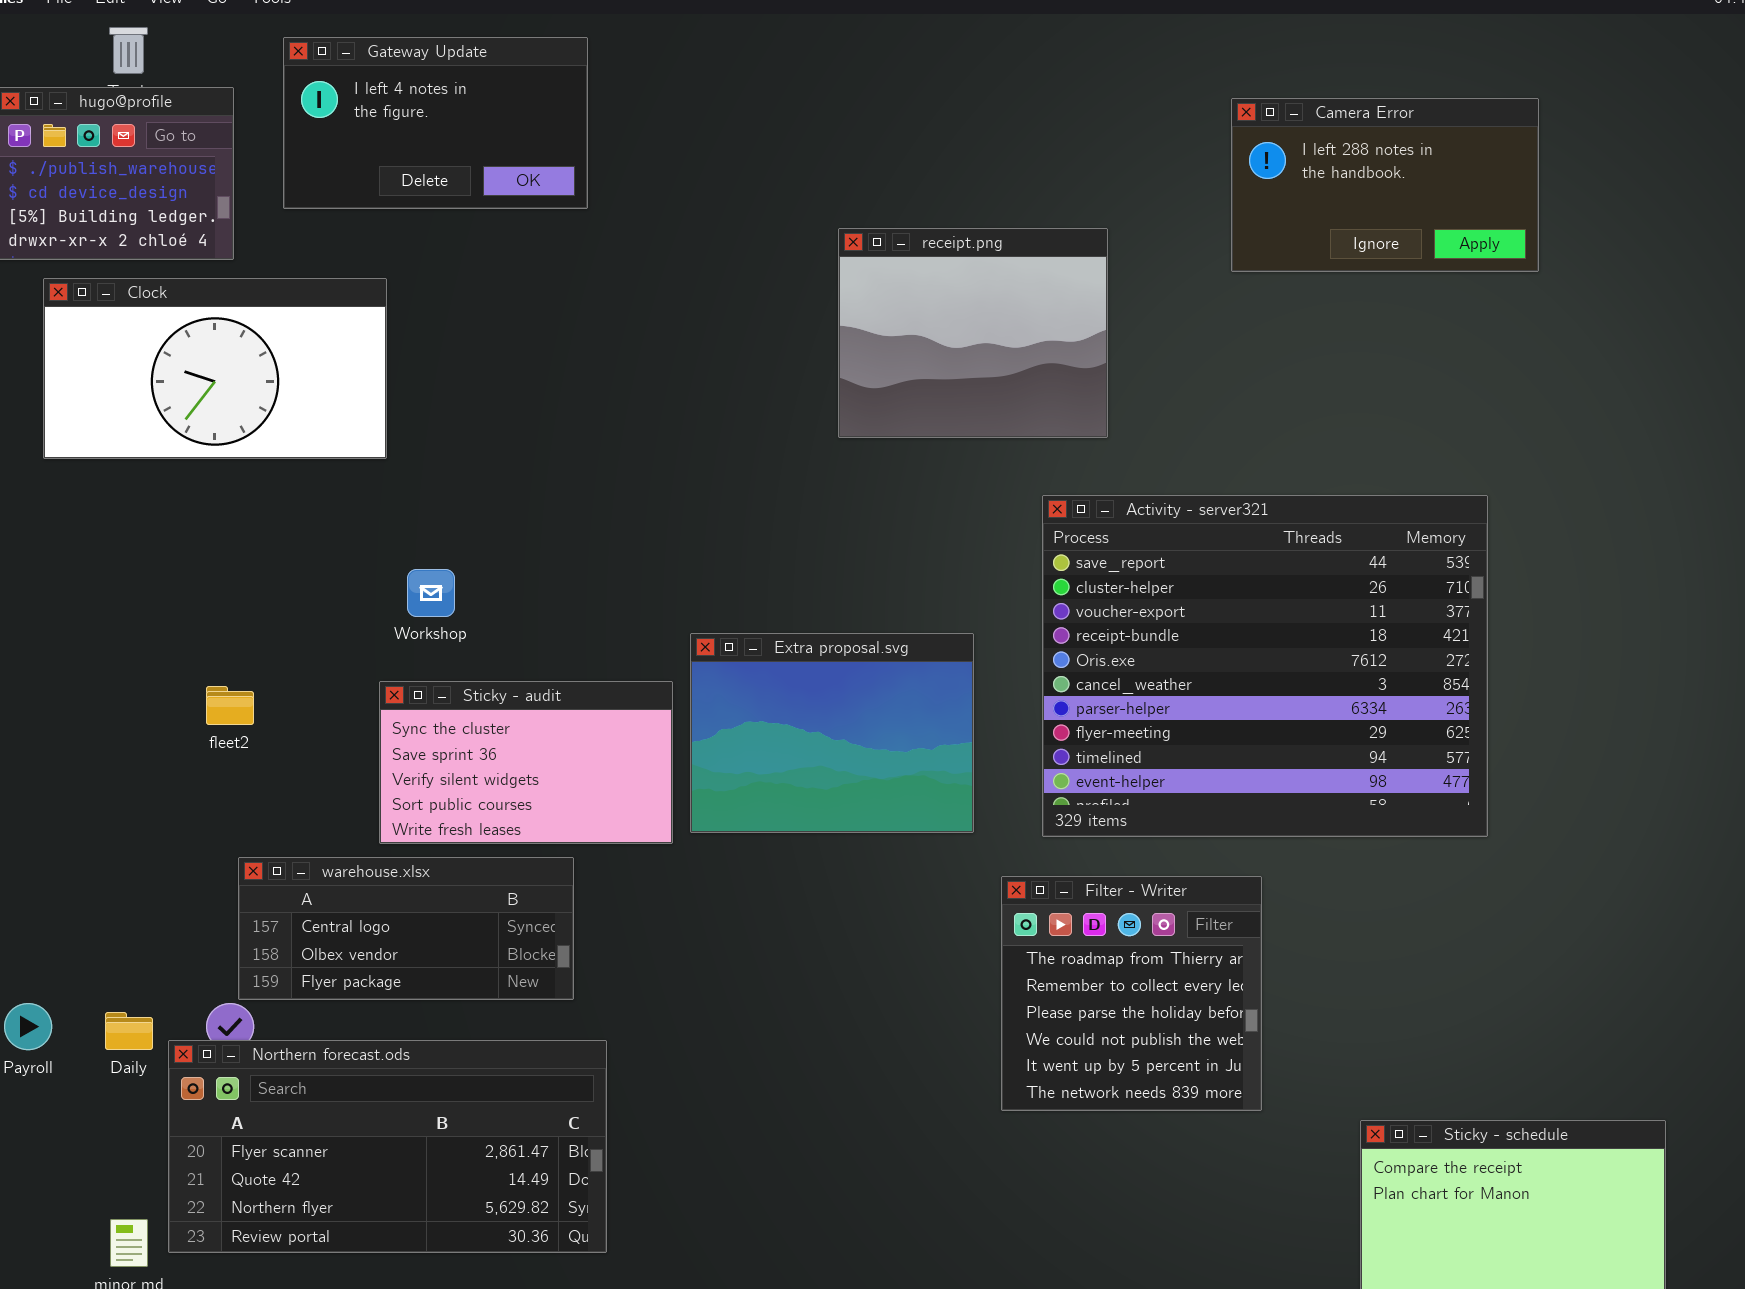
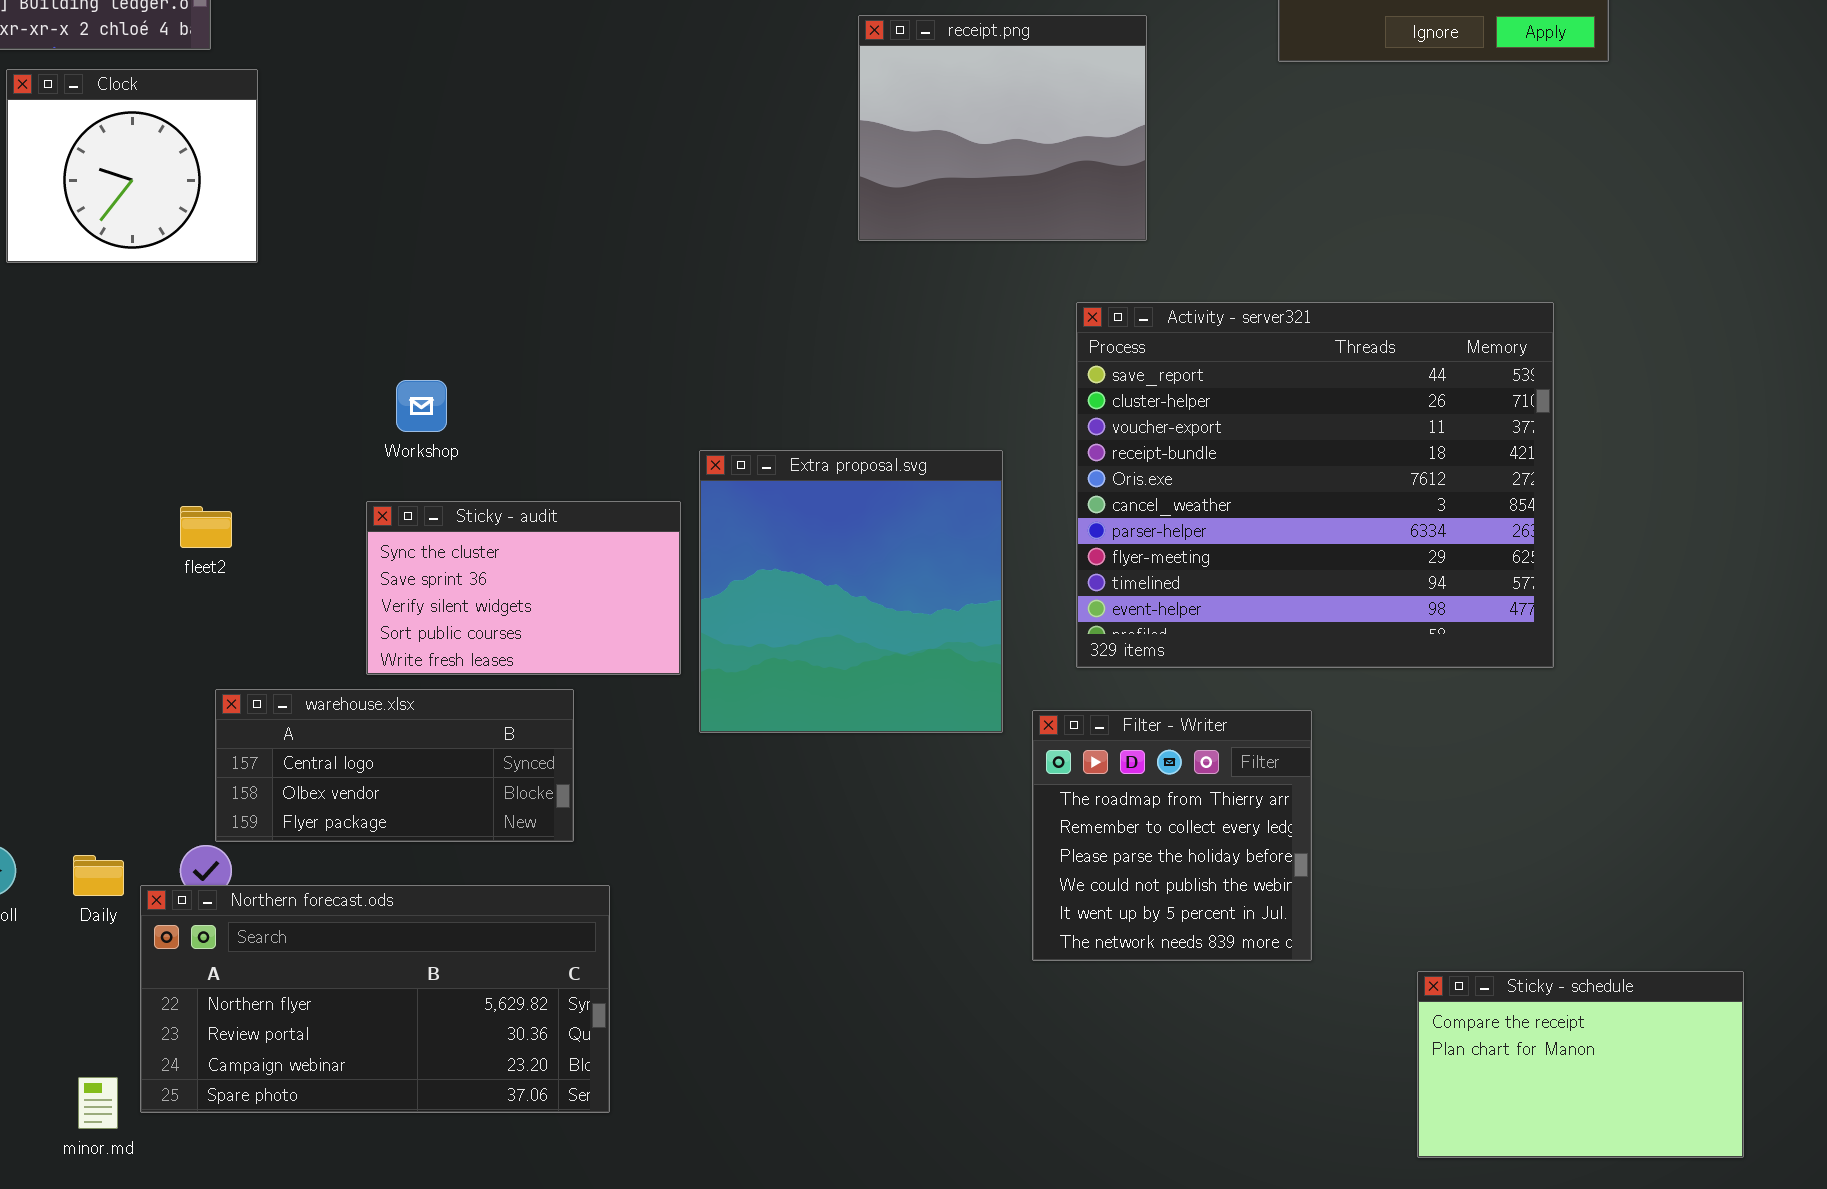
Clock: [43,278,387,459] -> [6,69,258,263], resized
Extra proposal.svg: [690,633,974,833] -> [699,450,1003,733], resized
Northern forecast.ods: [168,1040,607,1253] -> [140,885,610,1113], scrolled down 2 rows

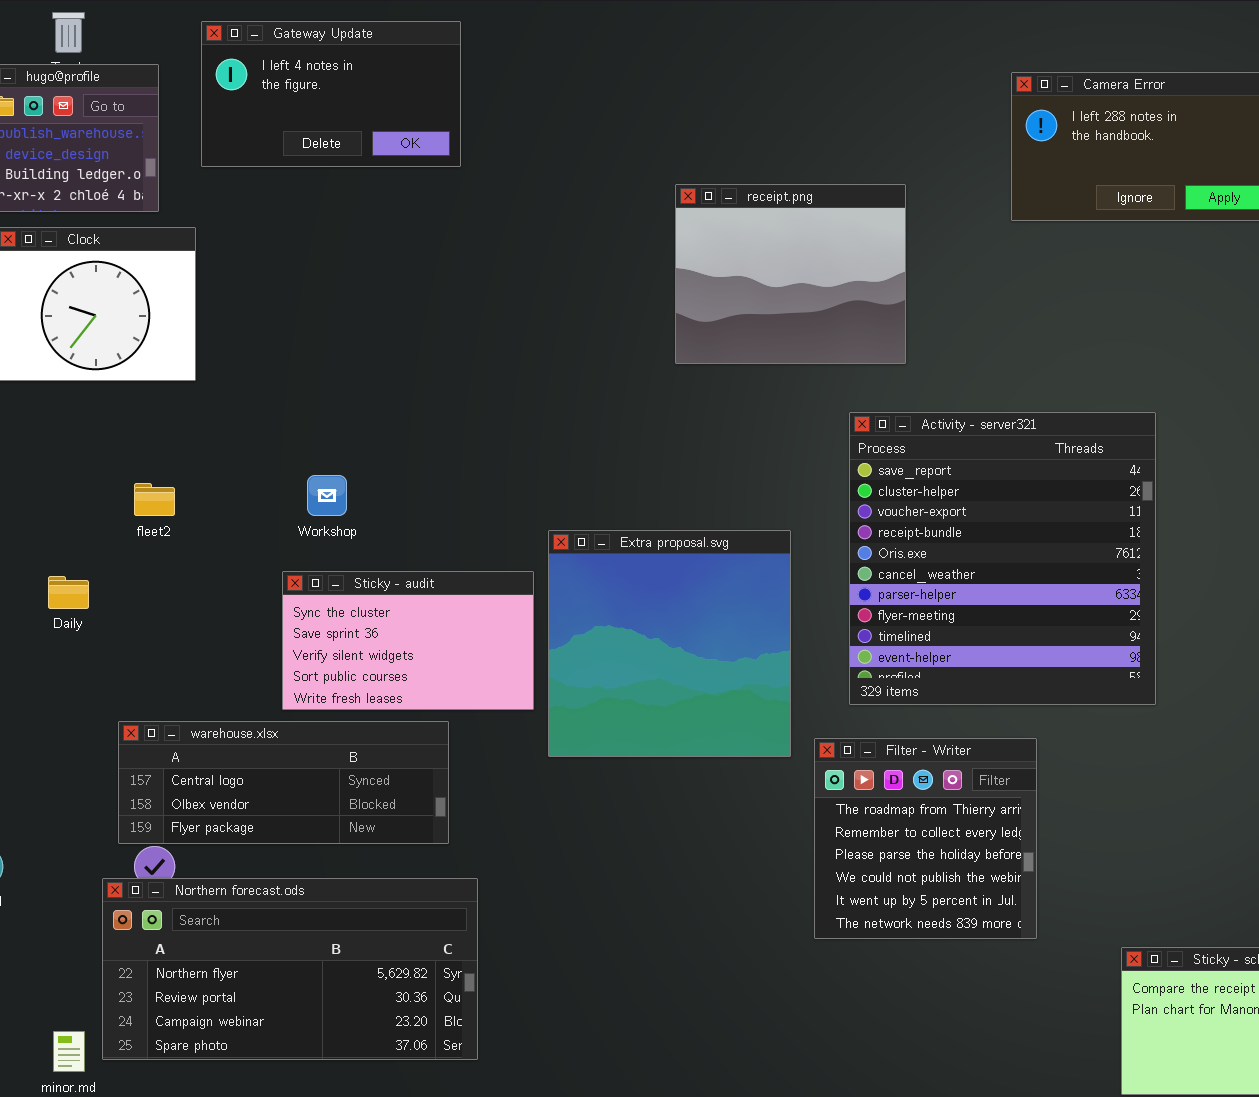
Activity - server321: [1076,302,1554,668] -> [849,412,1156,705], resized
fleet2: [180,506,232,548] -> [134,483,175,516], moved
warehouse.xlsx: [215,689,574,842] -> [118,721,449,844], resized
Daily: [73,855,124,896] -> [48,576,89,609], moved

